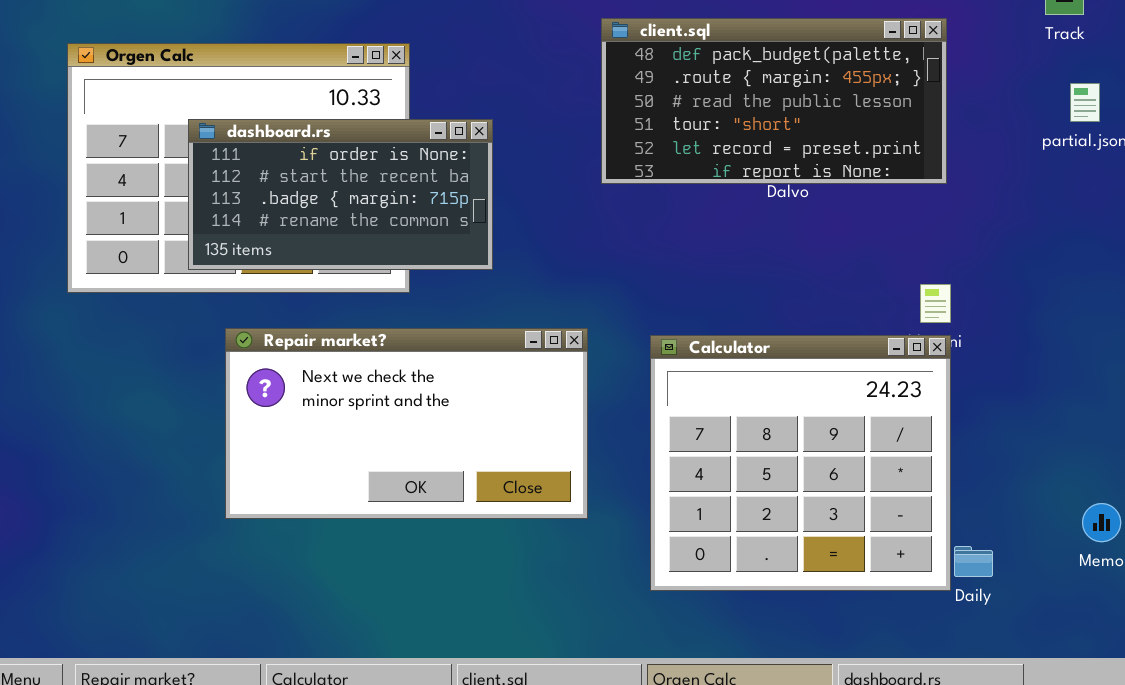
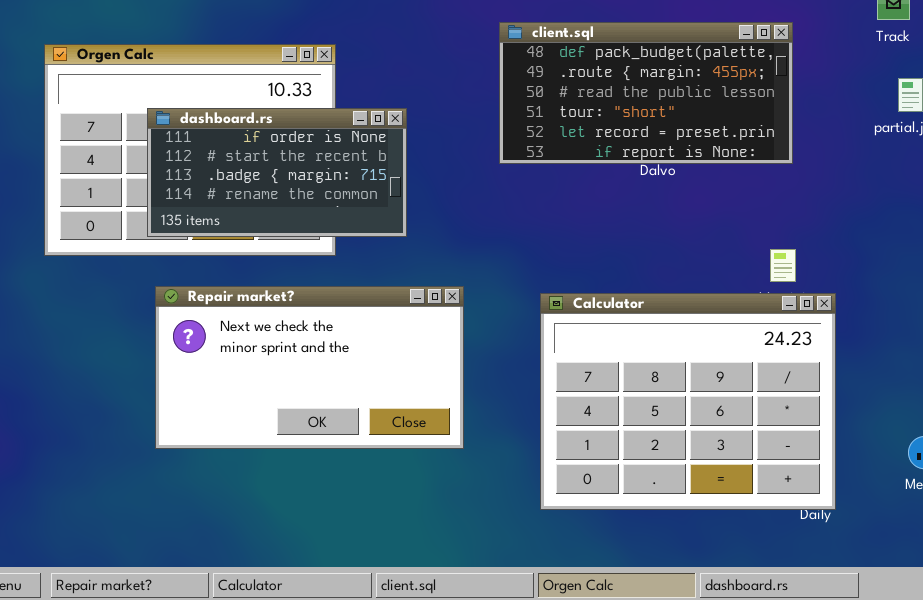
Repair market?: [225,328,588,519] -> [155,286,464,449], moved
Calculator: [650,335,951,591] -> [540,293,836,510], resized

